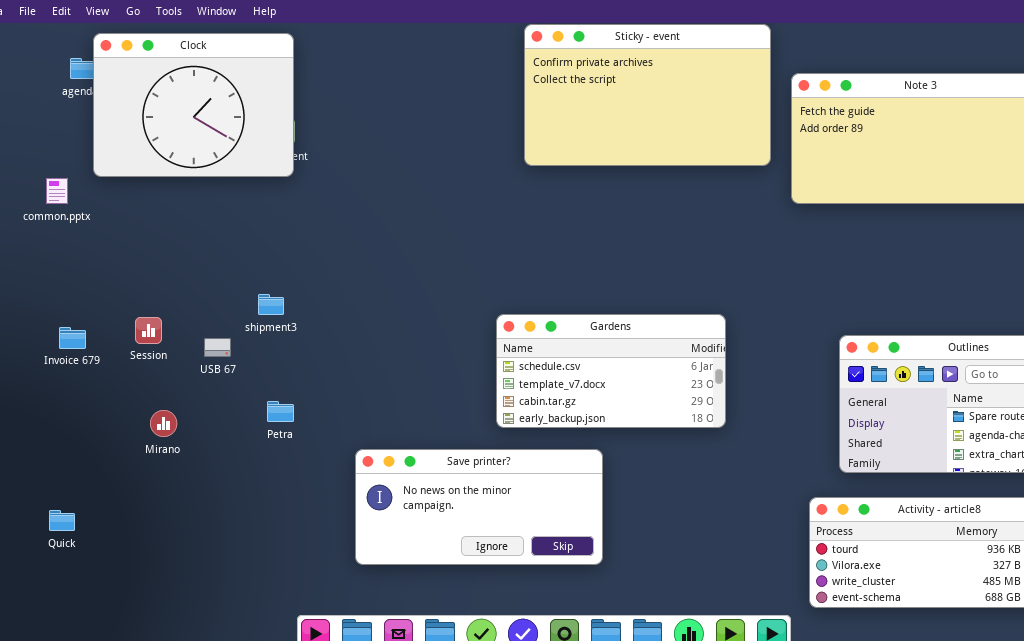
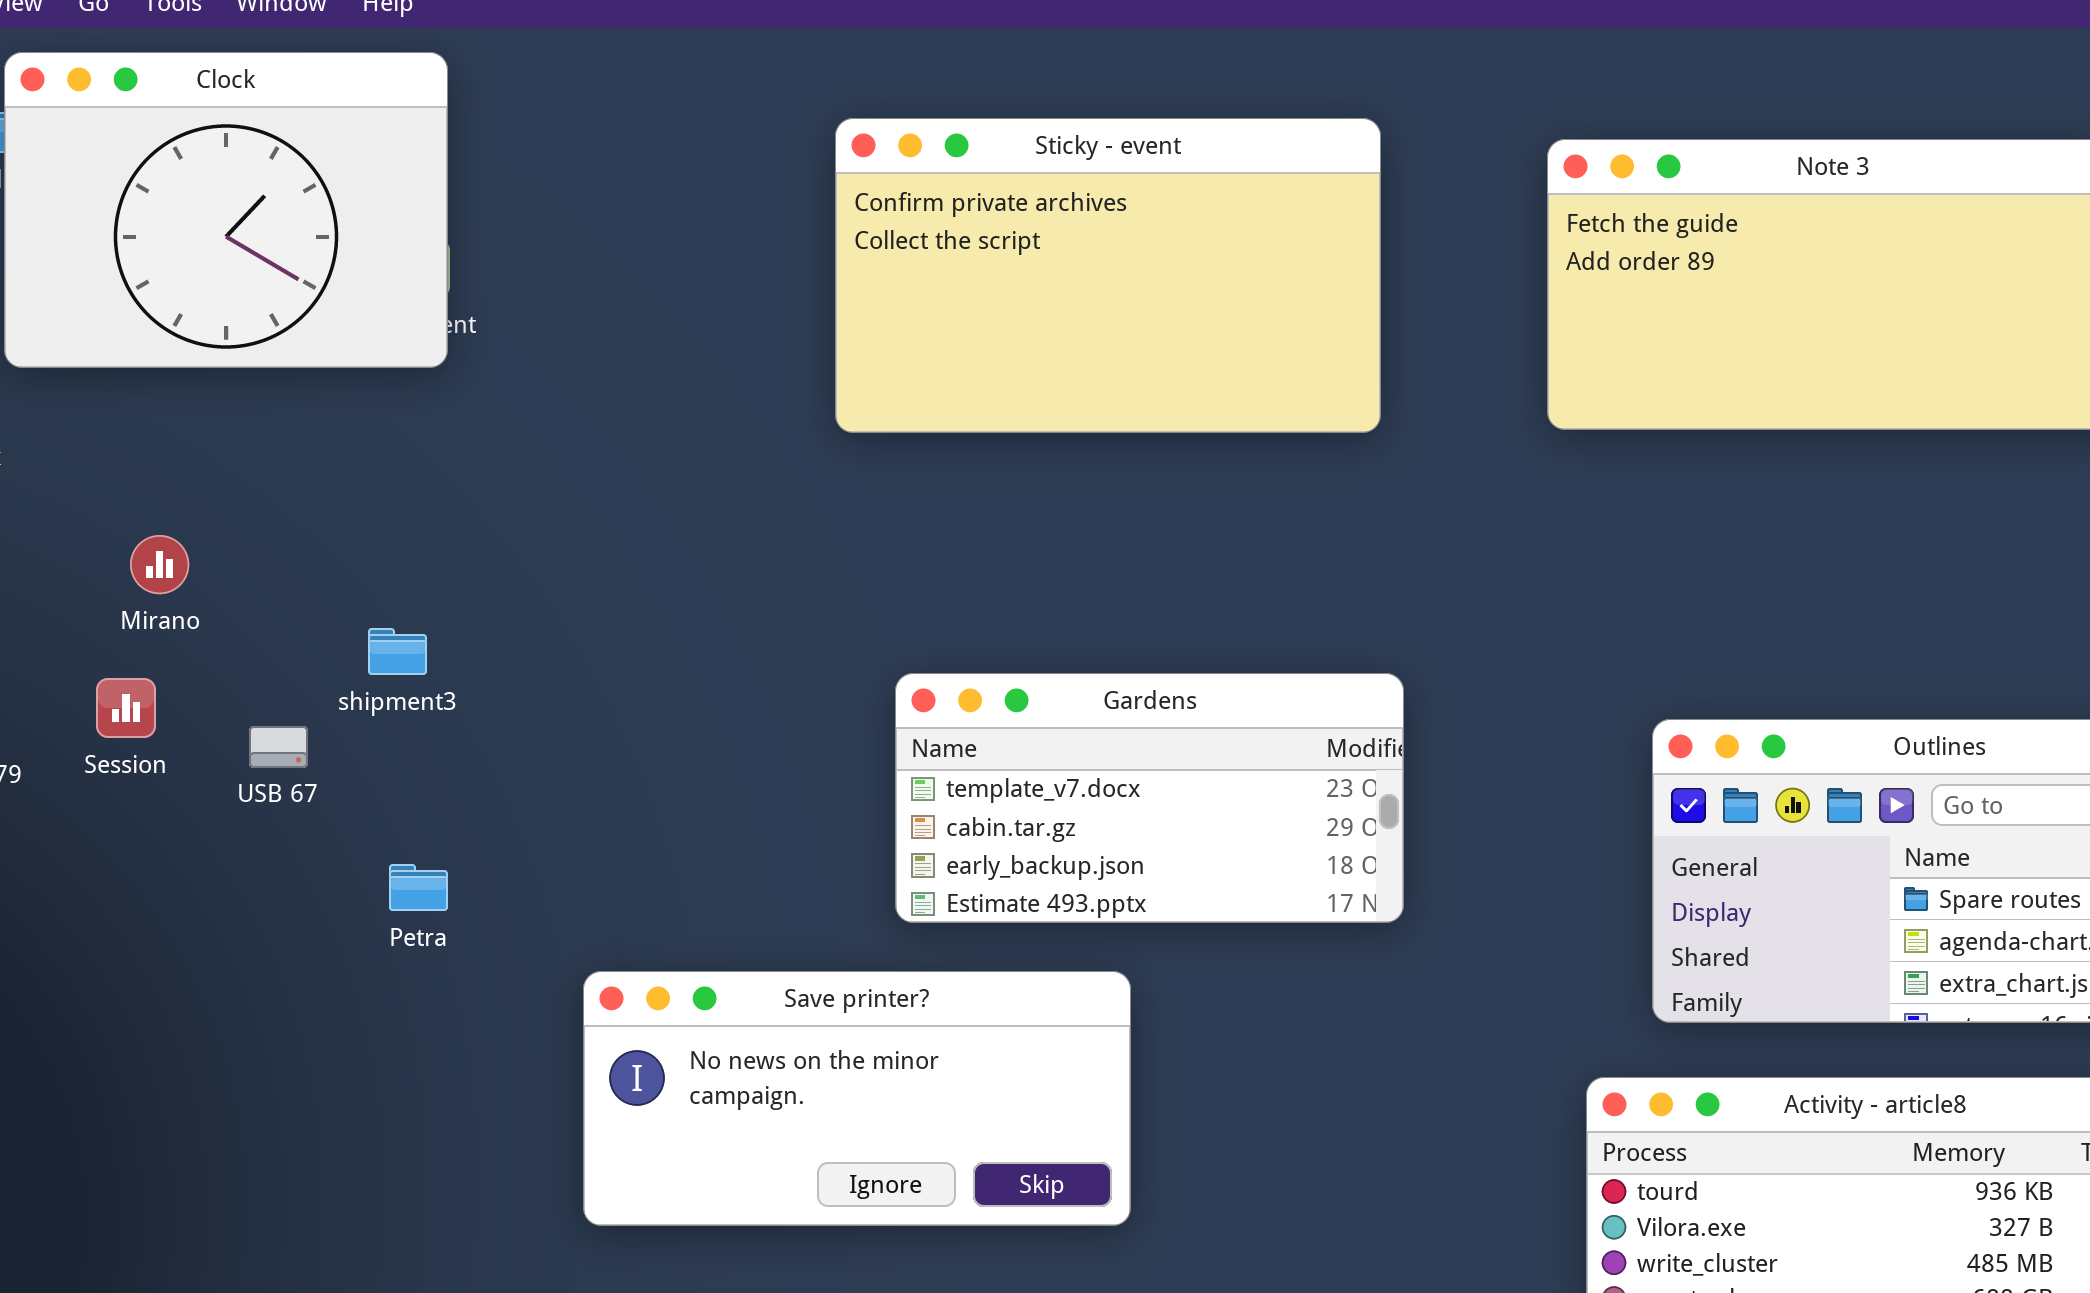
Sticky - event: [524,24,771,166] -> [835,118,1381,433], moved
Gardens: [496,314,726,428] -> [895,673,1404,923], scrolled down 1 row
Mirano: [150,410,177,437] -> [130,535,189,594], moved

